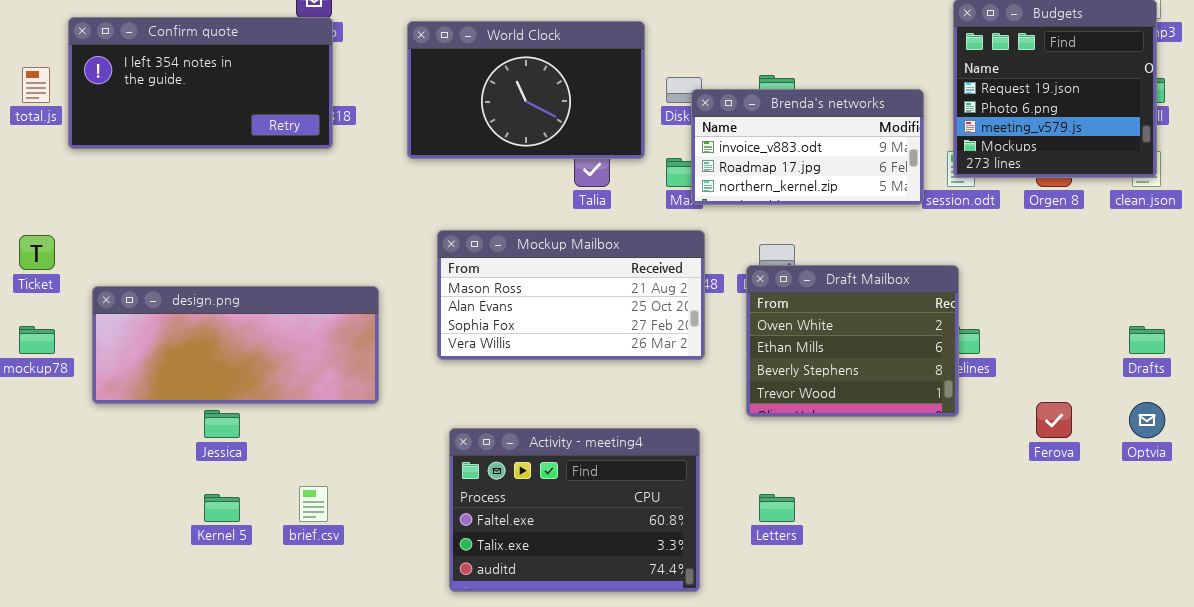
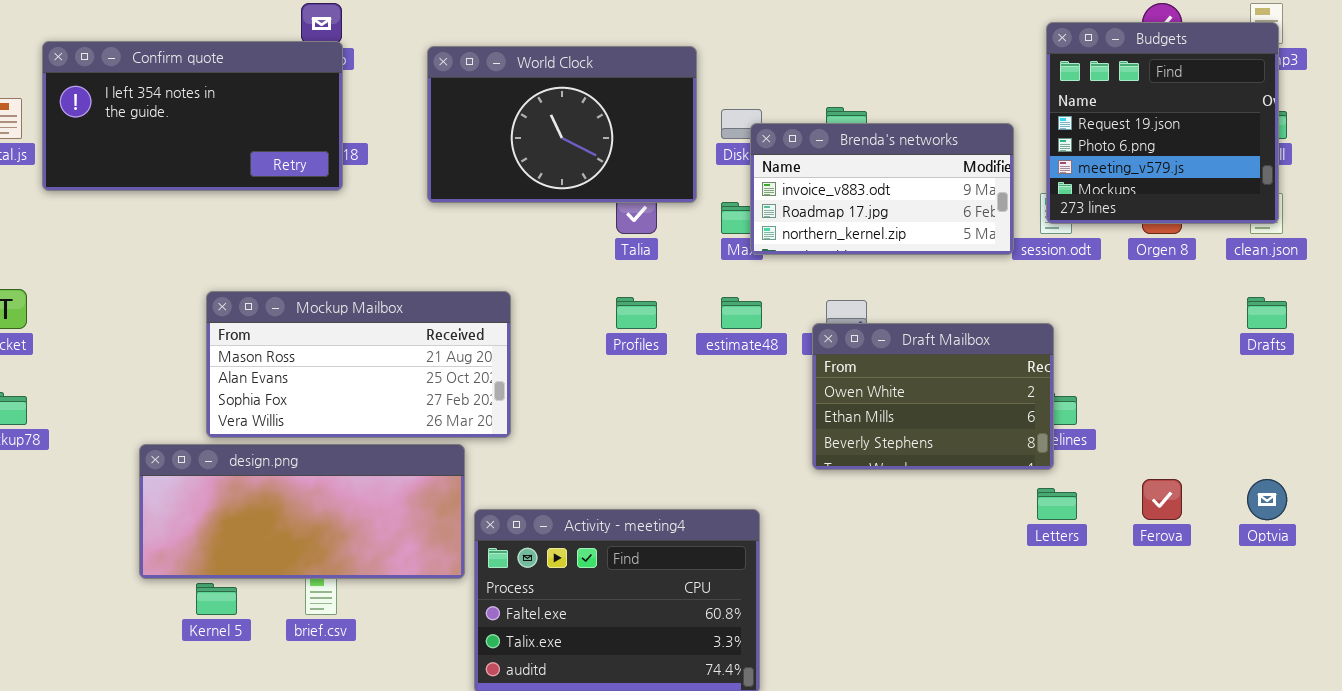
Mockup Mailbox: [437,230,705,360] -> [206,291,511,438], moved
Draft Mailbox: [746,265,959,417] -> [812,323,1054,470], resized
design.png: [92,286,379,404] -> [139,444,465,579], moved
Drafts: [1129,326,1165,354] -> [1247,297,1287,329], moved
Letters: [759,494,795,522] -> [1037,488,1077,520], moved

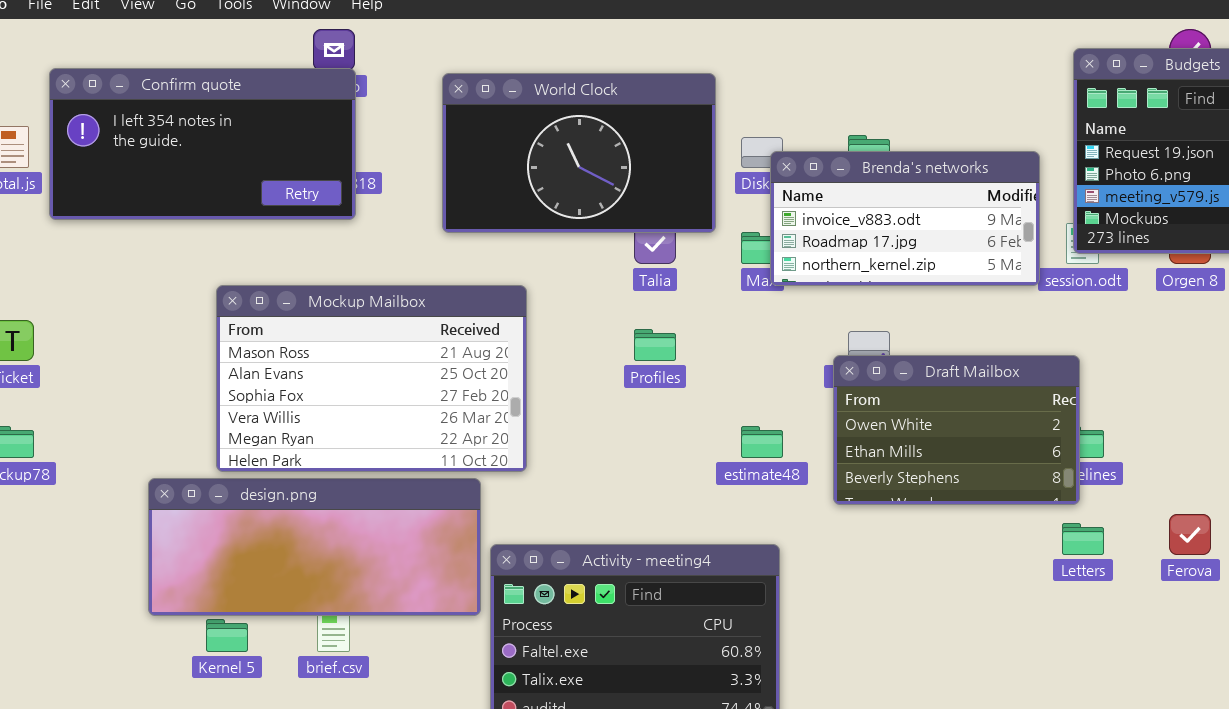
Mockup Mailbox: [206,291,511,438] -> [216,285,527,472], resized
estimate48: [721,297,762,329] -> [741,426,783,458], moved

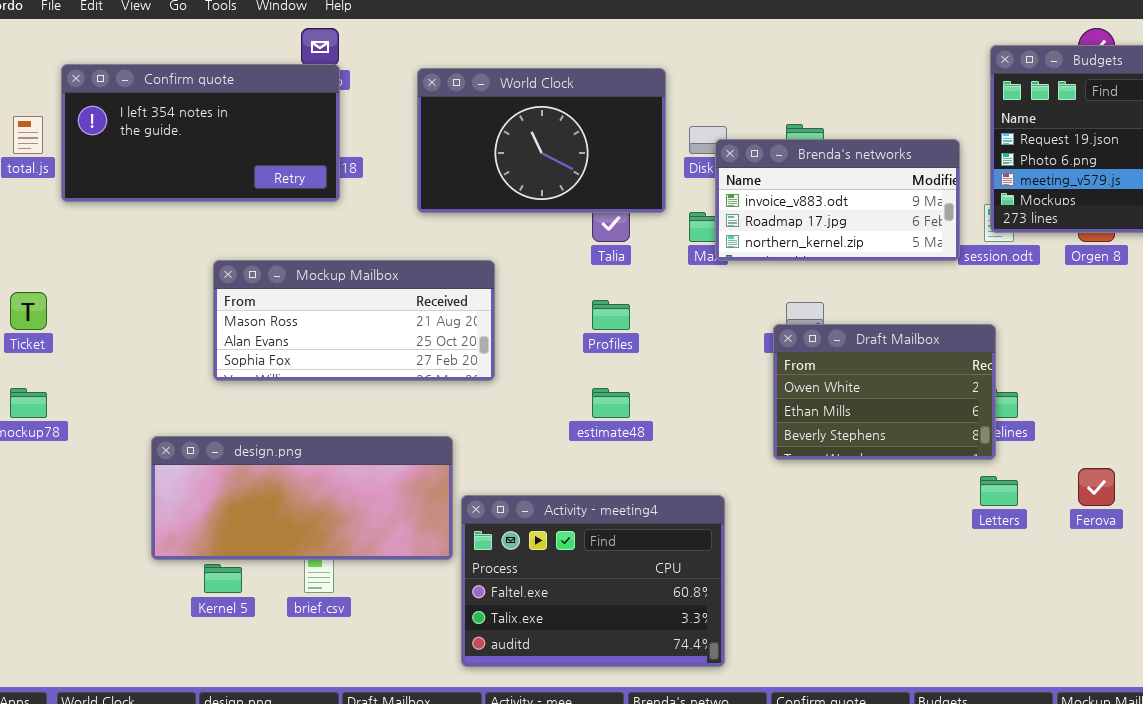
Mockup Mailbox: [216,285,527,472] -> [213,260,495,381], resized
estimate48: [741,426,783,458] -> [592,388,630,418], moved

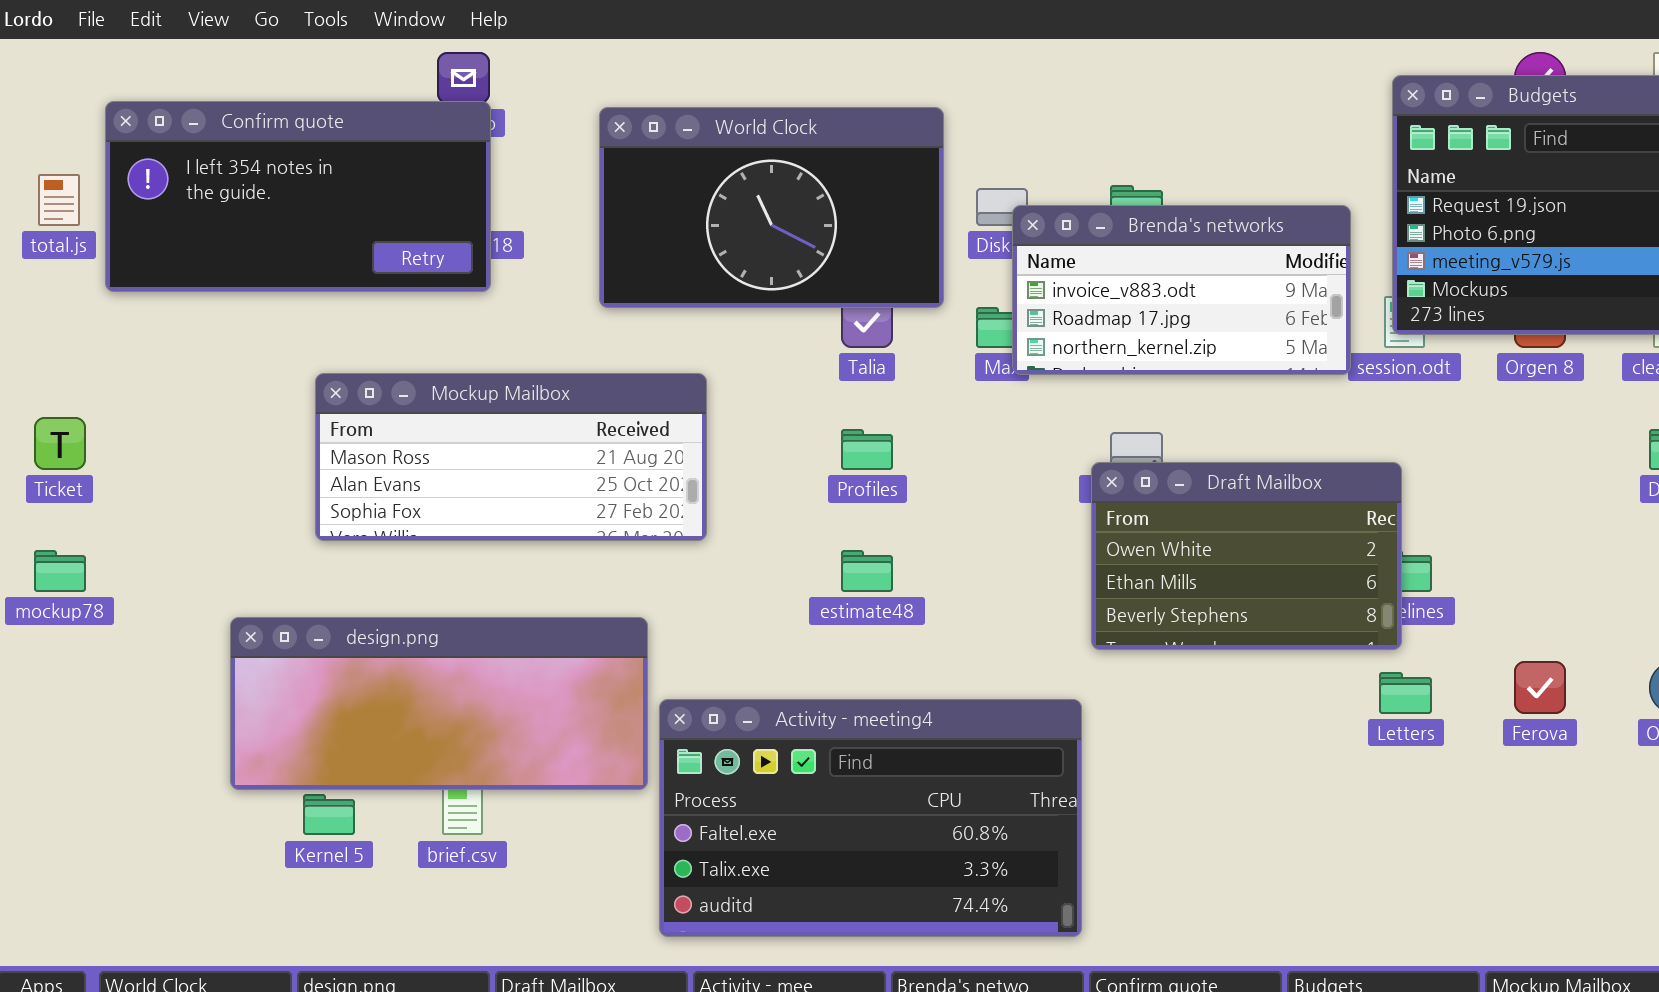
Activity - meeting4: [461,495,725,667] -> [659,699,1082,937], resized

